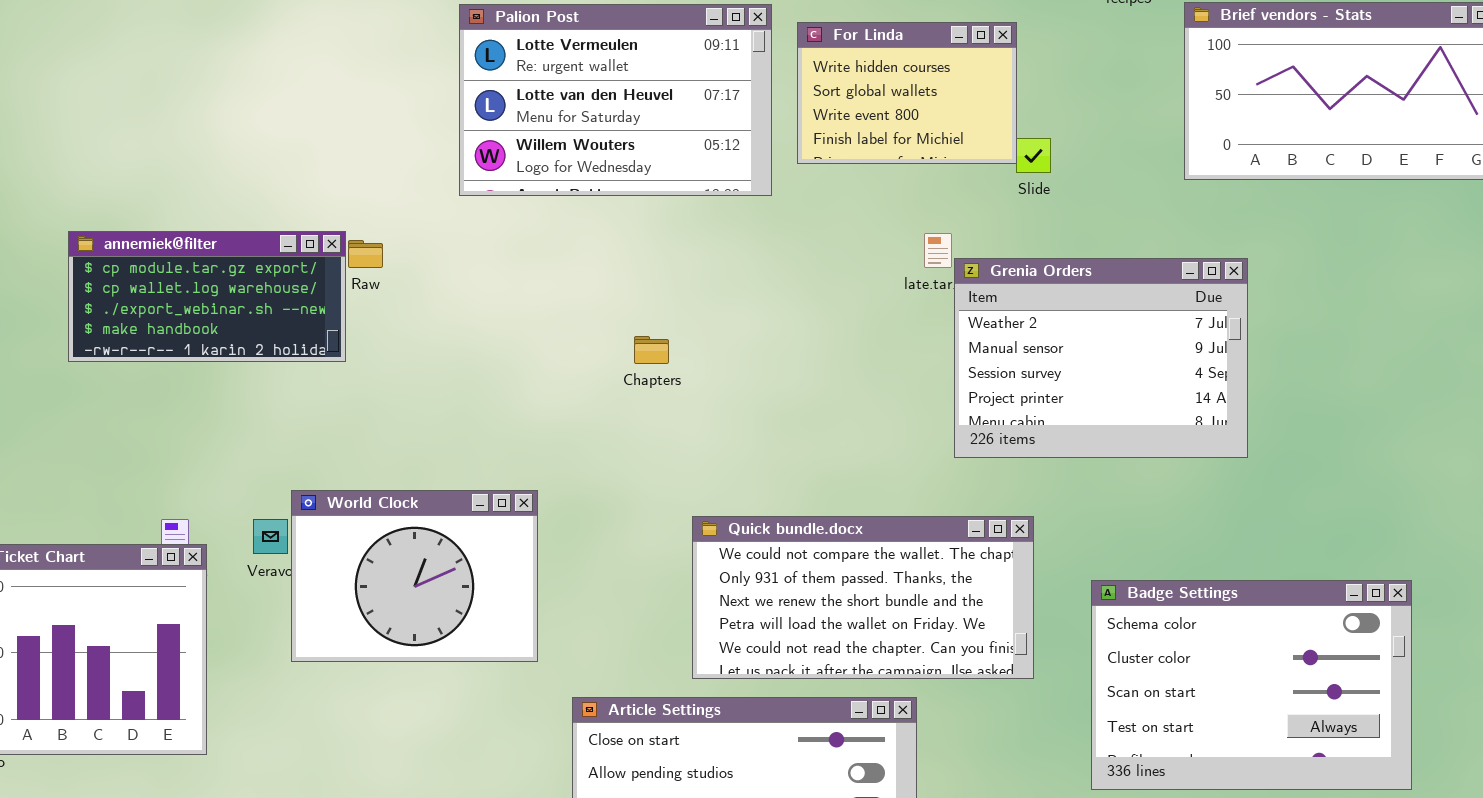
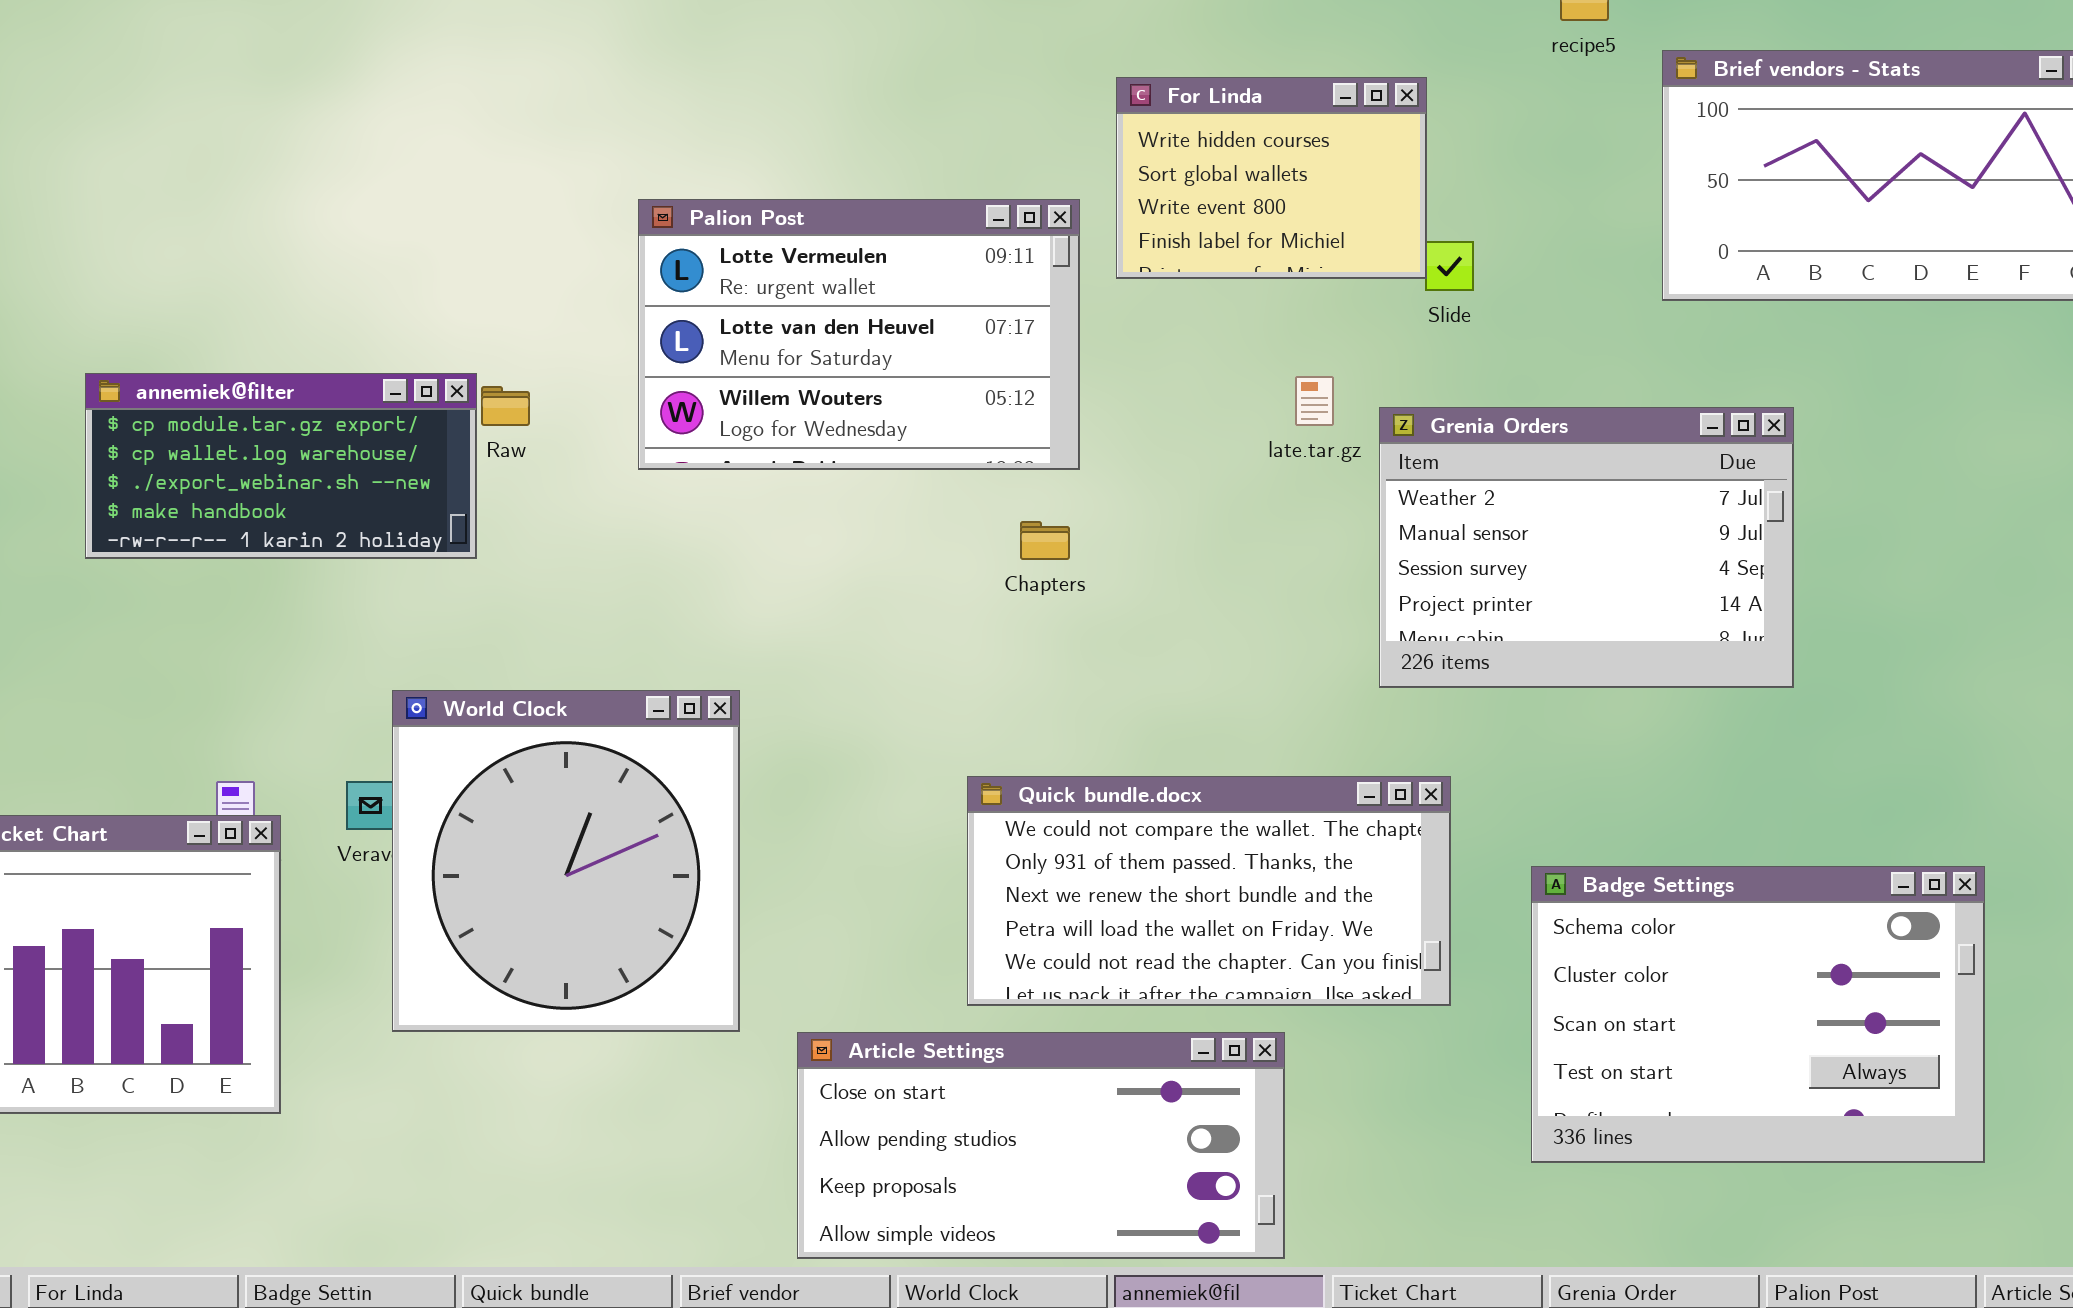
Palion Post: [459,4,772,196] -> [638,199,1080,470], moved
Grenia Orders: [954,258,1248,458] -> [1379,407,1794,688], moved
Chapters: [634,336,669,364] -> [1020,521,1070,560], moved
World Clock: [291,490,538,662] -> [392,690,740,1032], moved, resized

